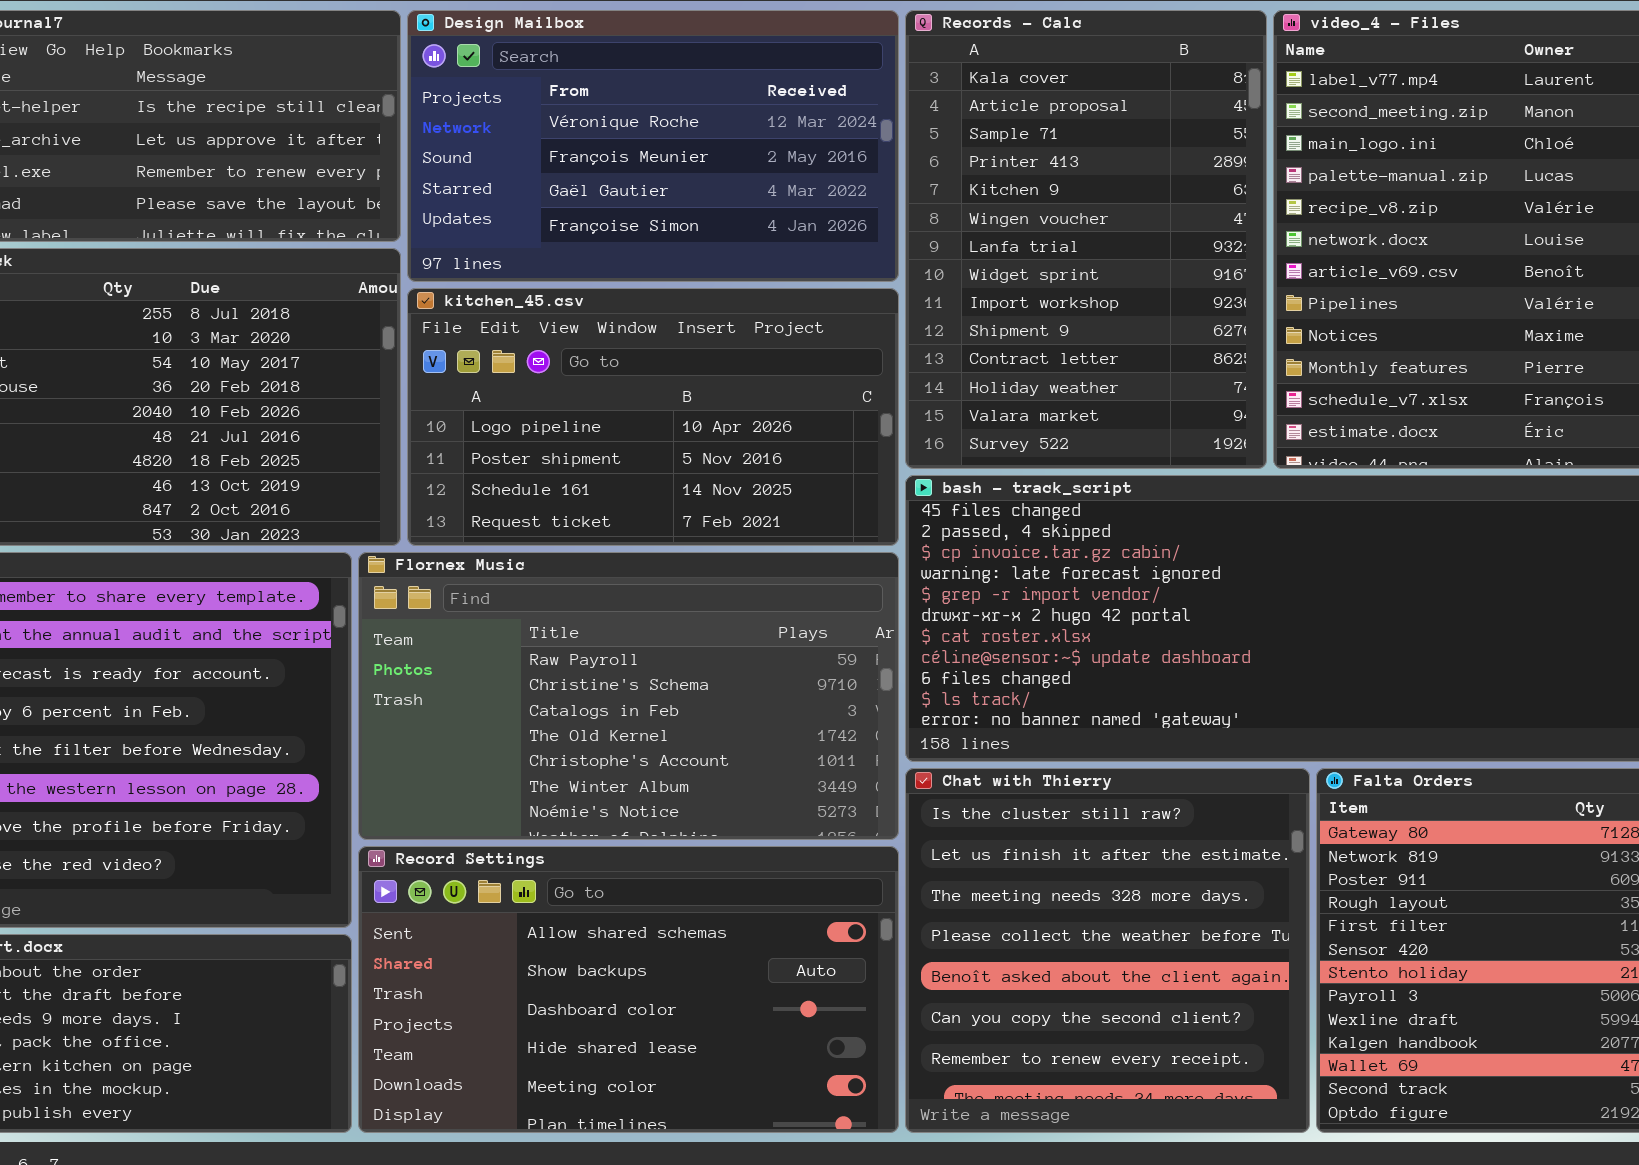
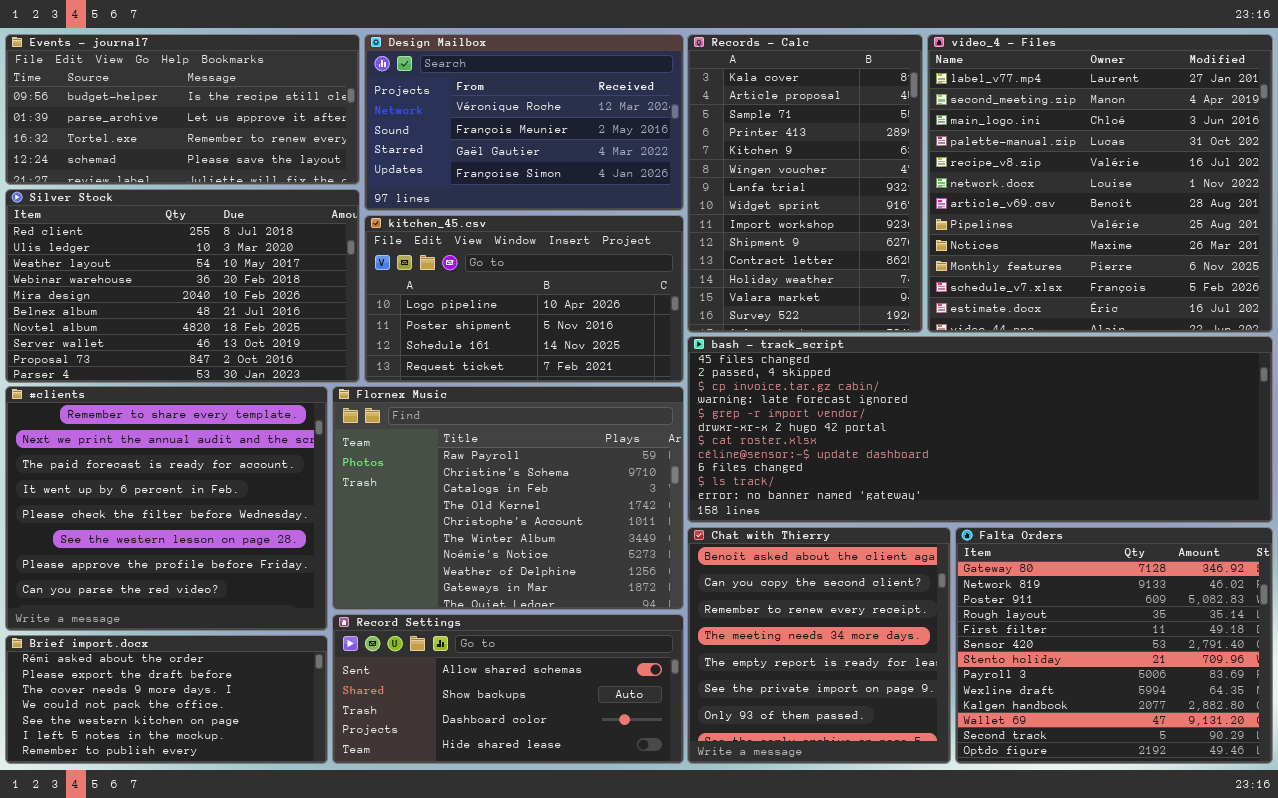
Flornex Music: [358,552,899,840] -> [332,386,684,610], resized
Chat with Thierry: [905,768,1310,1133] -> [687,527,951,764], scrolled down 4 rows
Record Settings: [358,846,899,1133] -> [332,614,684,764], resized

